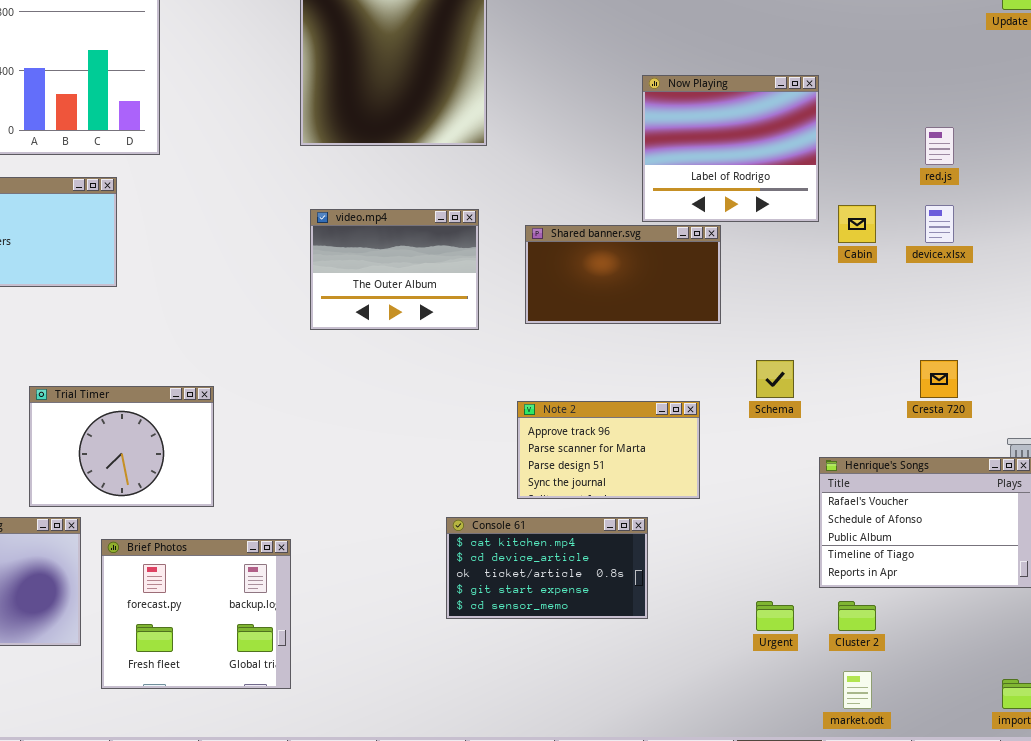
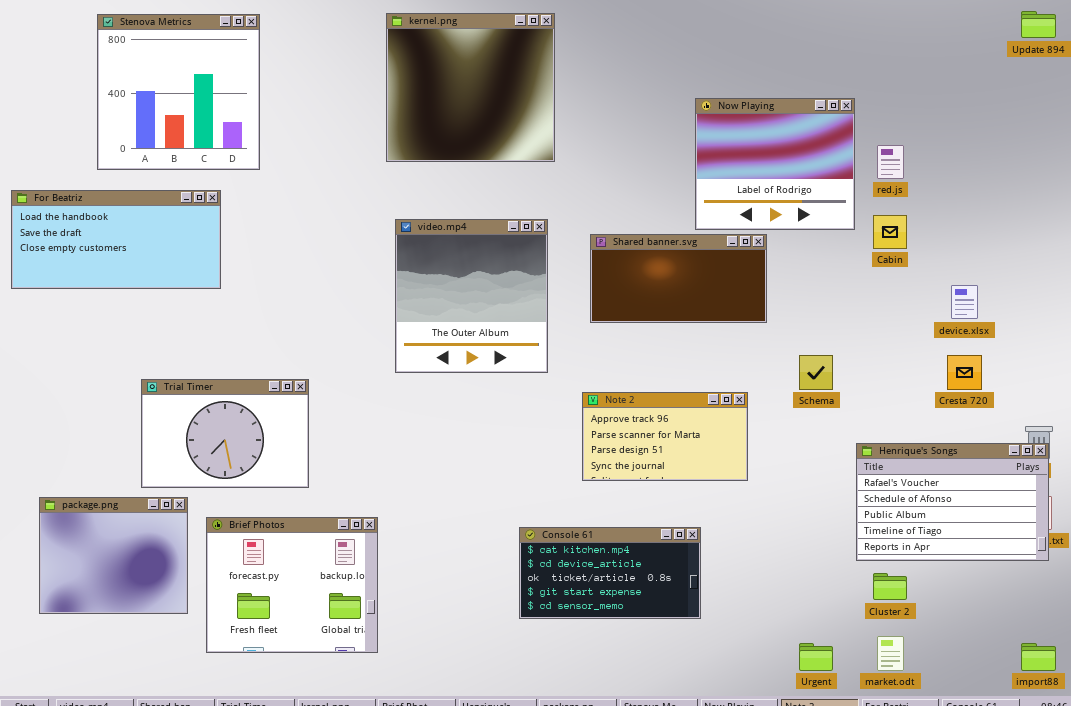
red.js: [925,127,954,165] -> [877,145,904,179], moved
device.xlsx: [925,205,954,243] -> [951,285,978,319], moved
video.mp4: [310,209,479,330] -> [395,219,548,373], resized
Console 61: [446,517,648,619] -> [519,527,701,619], moved
Urgent: [756,601,794,631] -> [799,643,833,671], moved

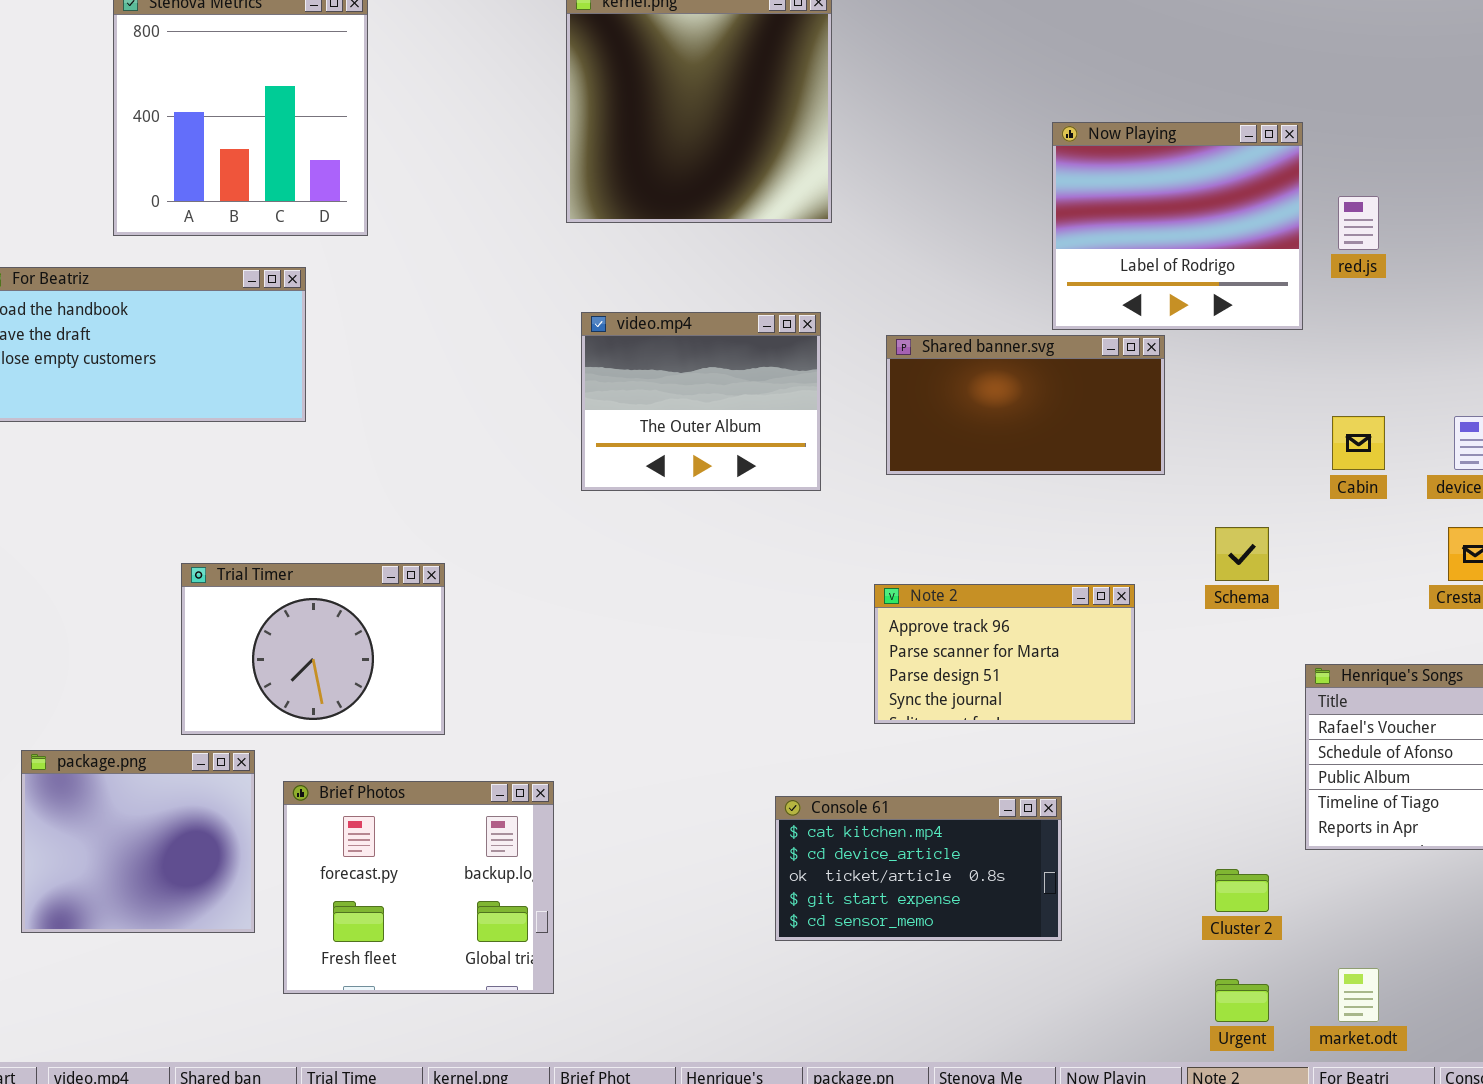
Cabin: [873,215,907,249] -> [1332,416,1385,470], moved
video.mp4: [395,219,548,373] -> [581,312,821,491], resized
Cluster 2: [873,573,907,600] -> [1215,869,1269,912], moved

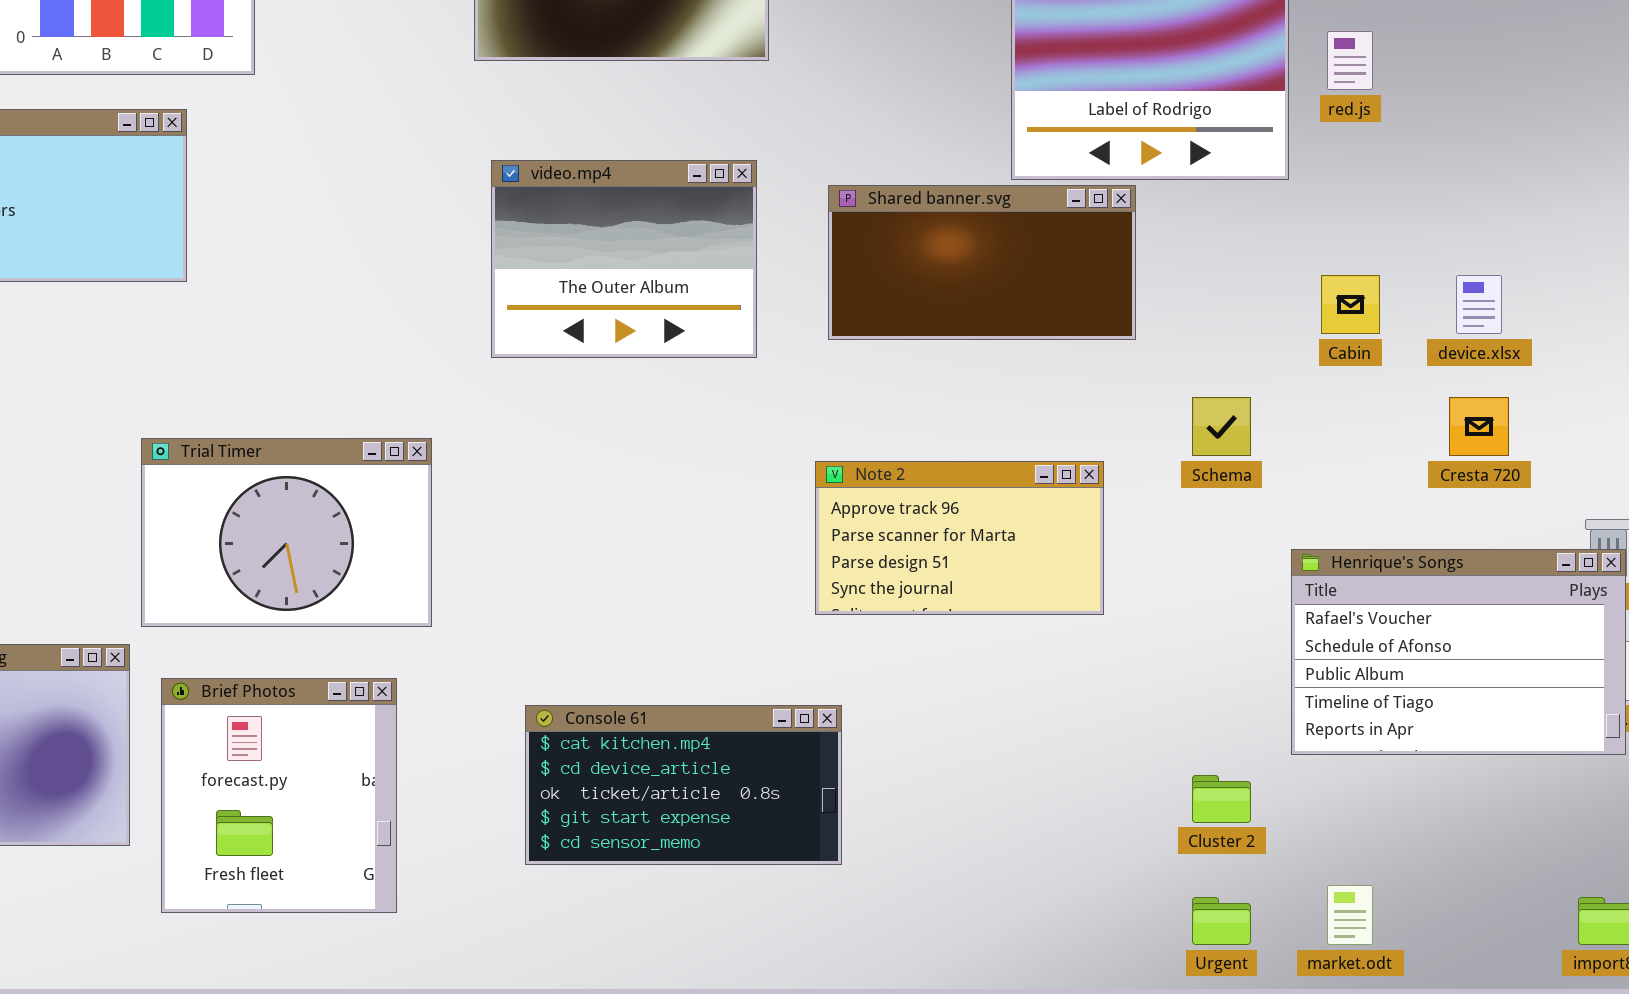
Trial Timer: [181,563,445,735] -> [141,438,432,627], moved
Brief Photos: [283,781,554,994] -> [161,678,397,913], resized
Console 61: [775,796,1062,941] -> [525,705,842,865], moved

